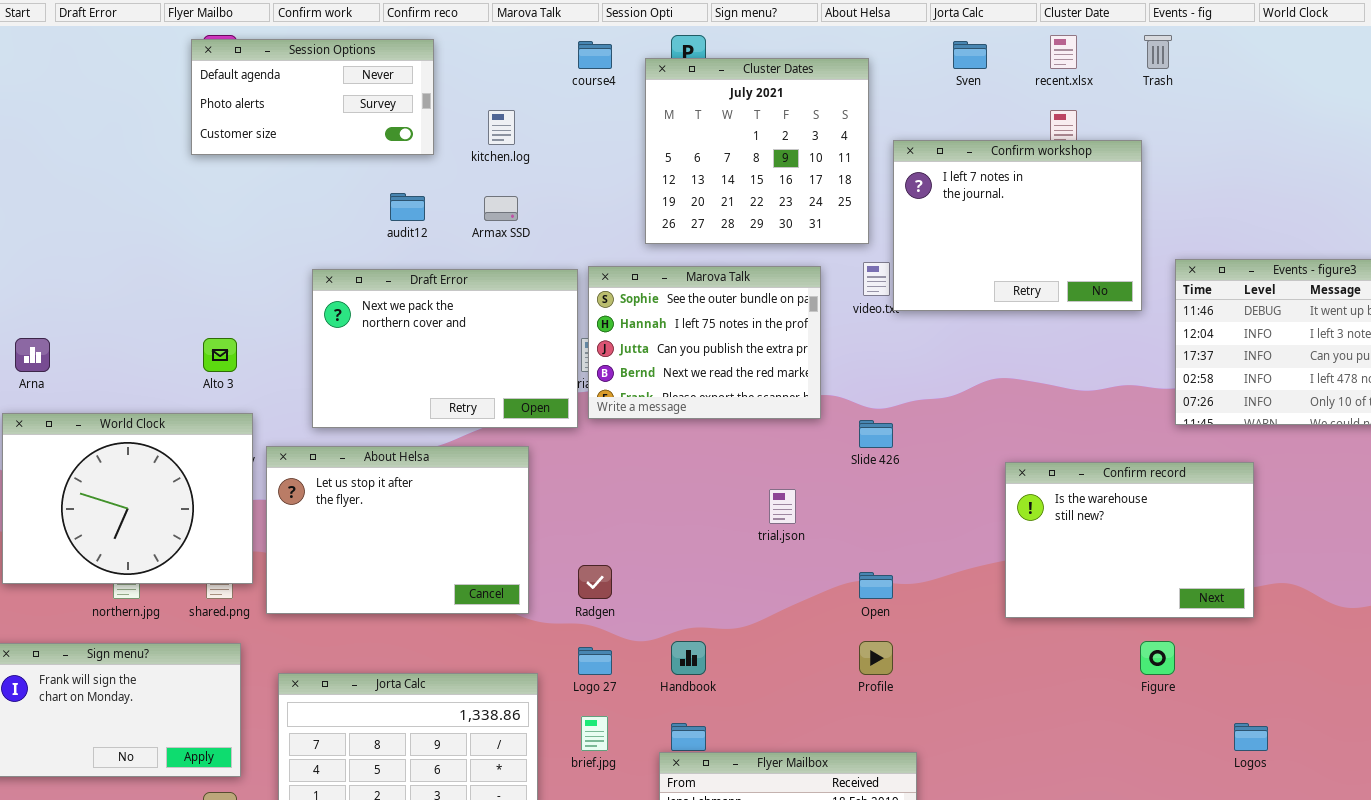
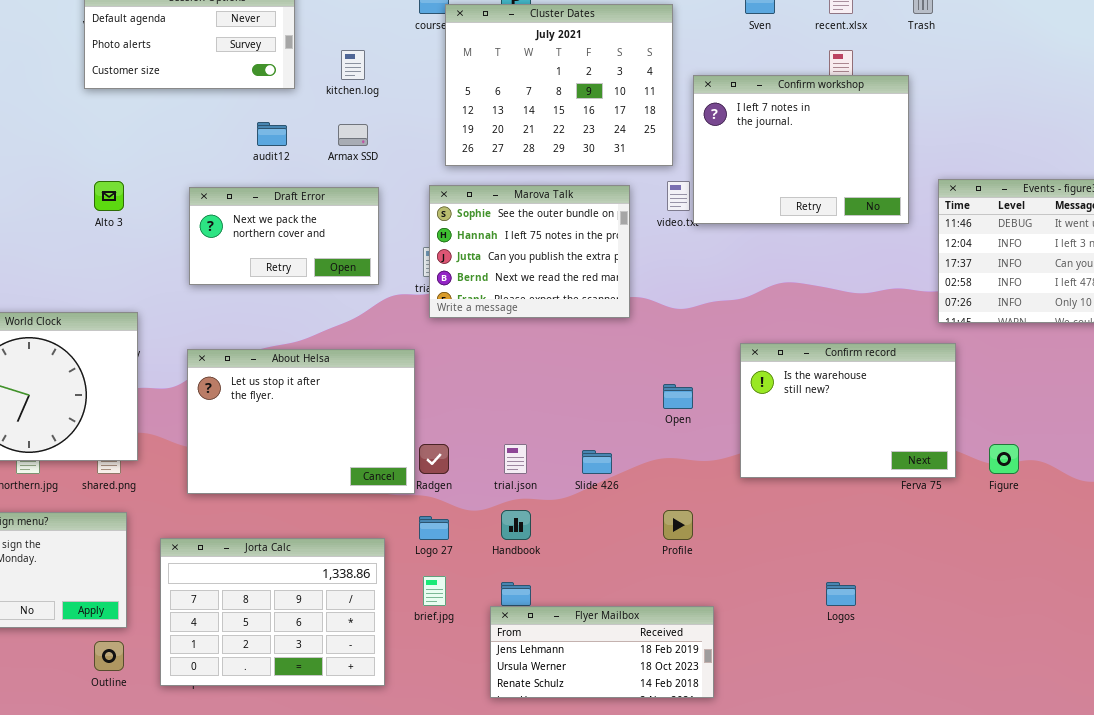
Cluster Dates: [645,58,869,244] -> [445,4,673,166], resized
Draft Error: [312,269,578,428] -> [189,187,379,285], resized
Alto 3: [203,338,237,372] -> [94,181,124,211], moved
Slide 426: [859,420,893,448] -> [582,450,612,474], moved
About Helsa: [266,446,529,614] -> [187,349,415,494], moved
Confirm record: [1005,462,1254,618] -> [740,343,956,478], moved
trial.json: [769,489,796,524] -> [504,444,527,474], moved
Open: [859,572,893,599] -> [663,384,693,409], moved
Figure: [1140,641,1175,675] -> [989,444,1019,474], moved
Logos: [1234,723,1268,751] -> [826,582,856,606], moved

